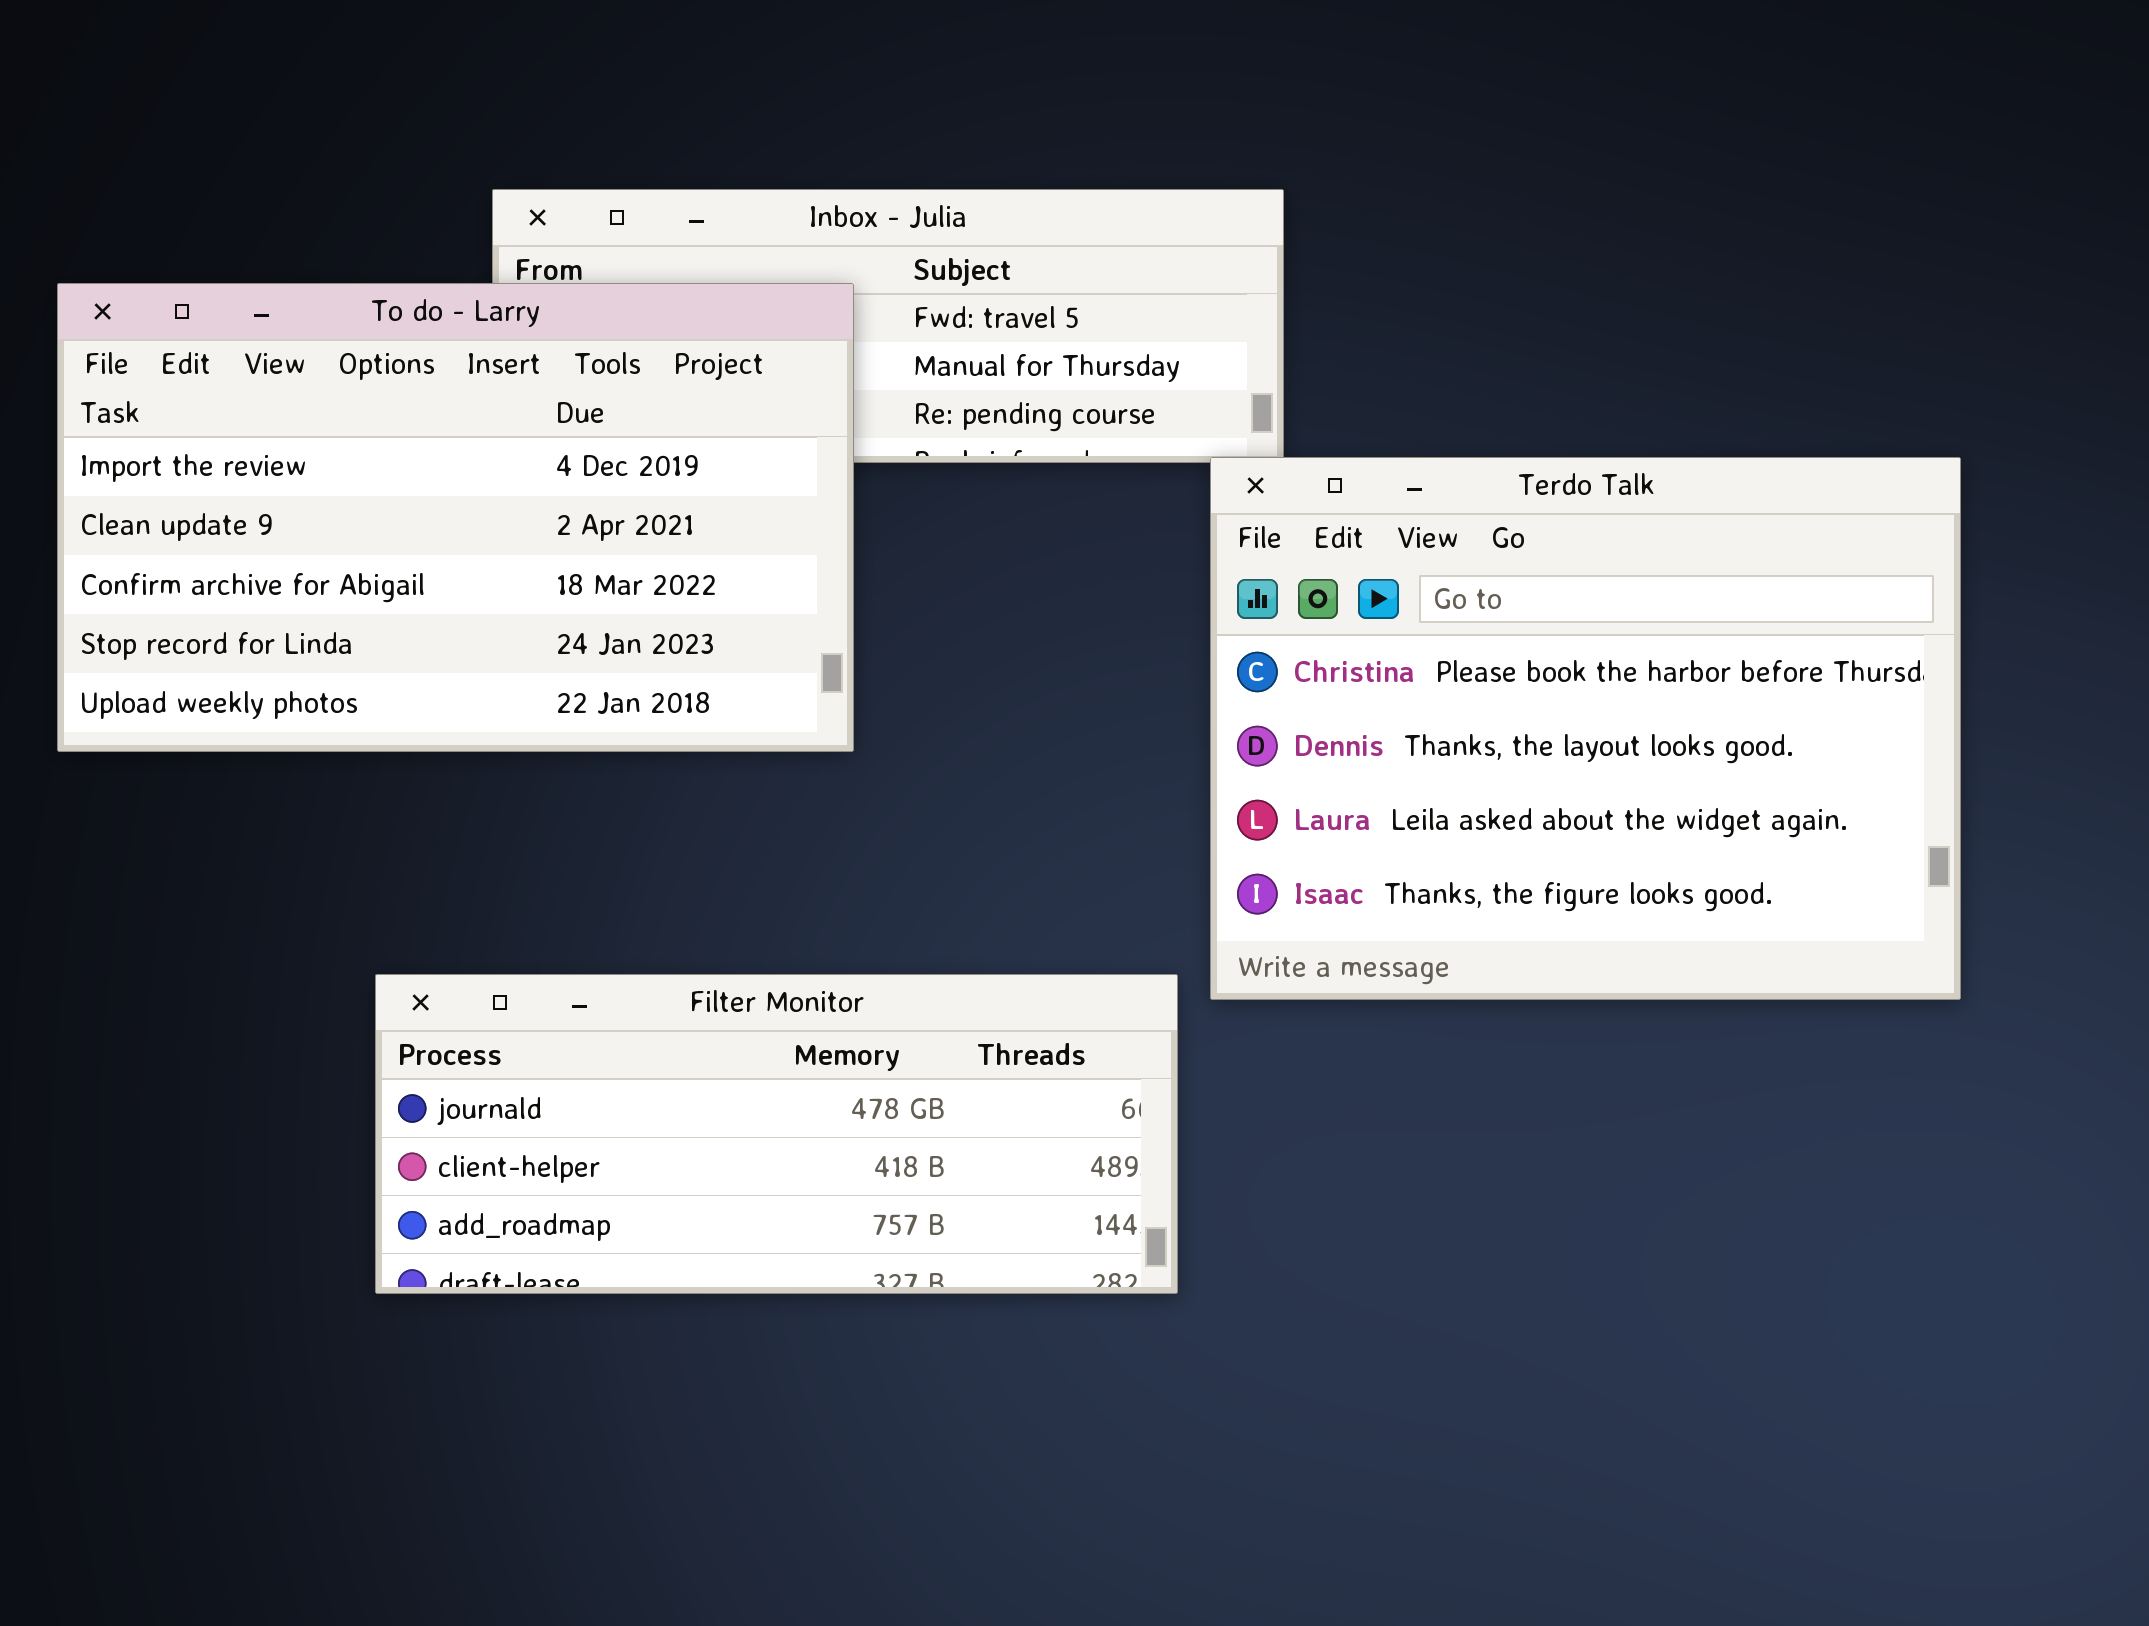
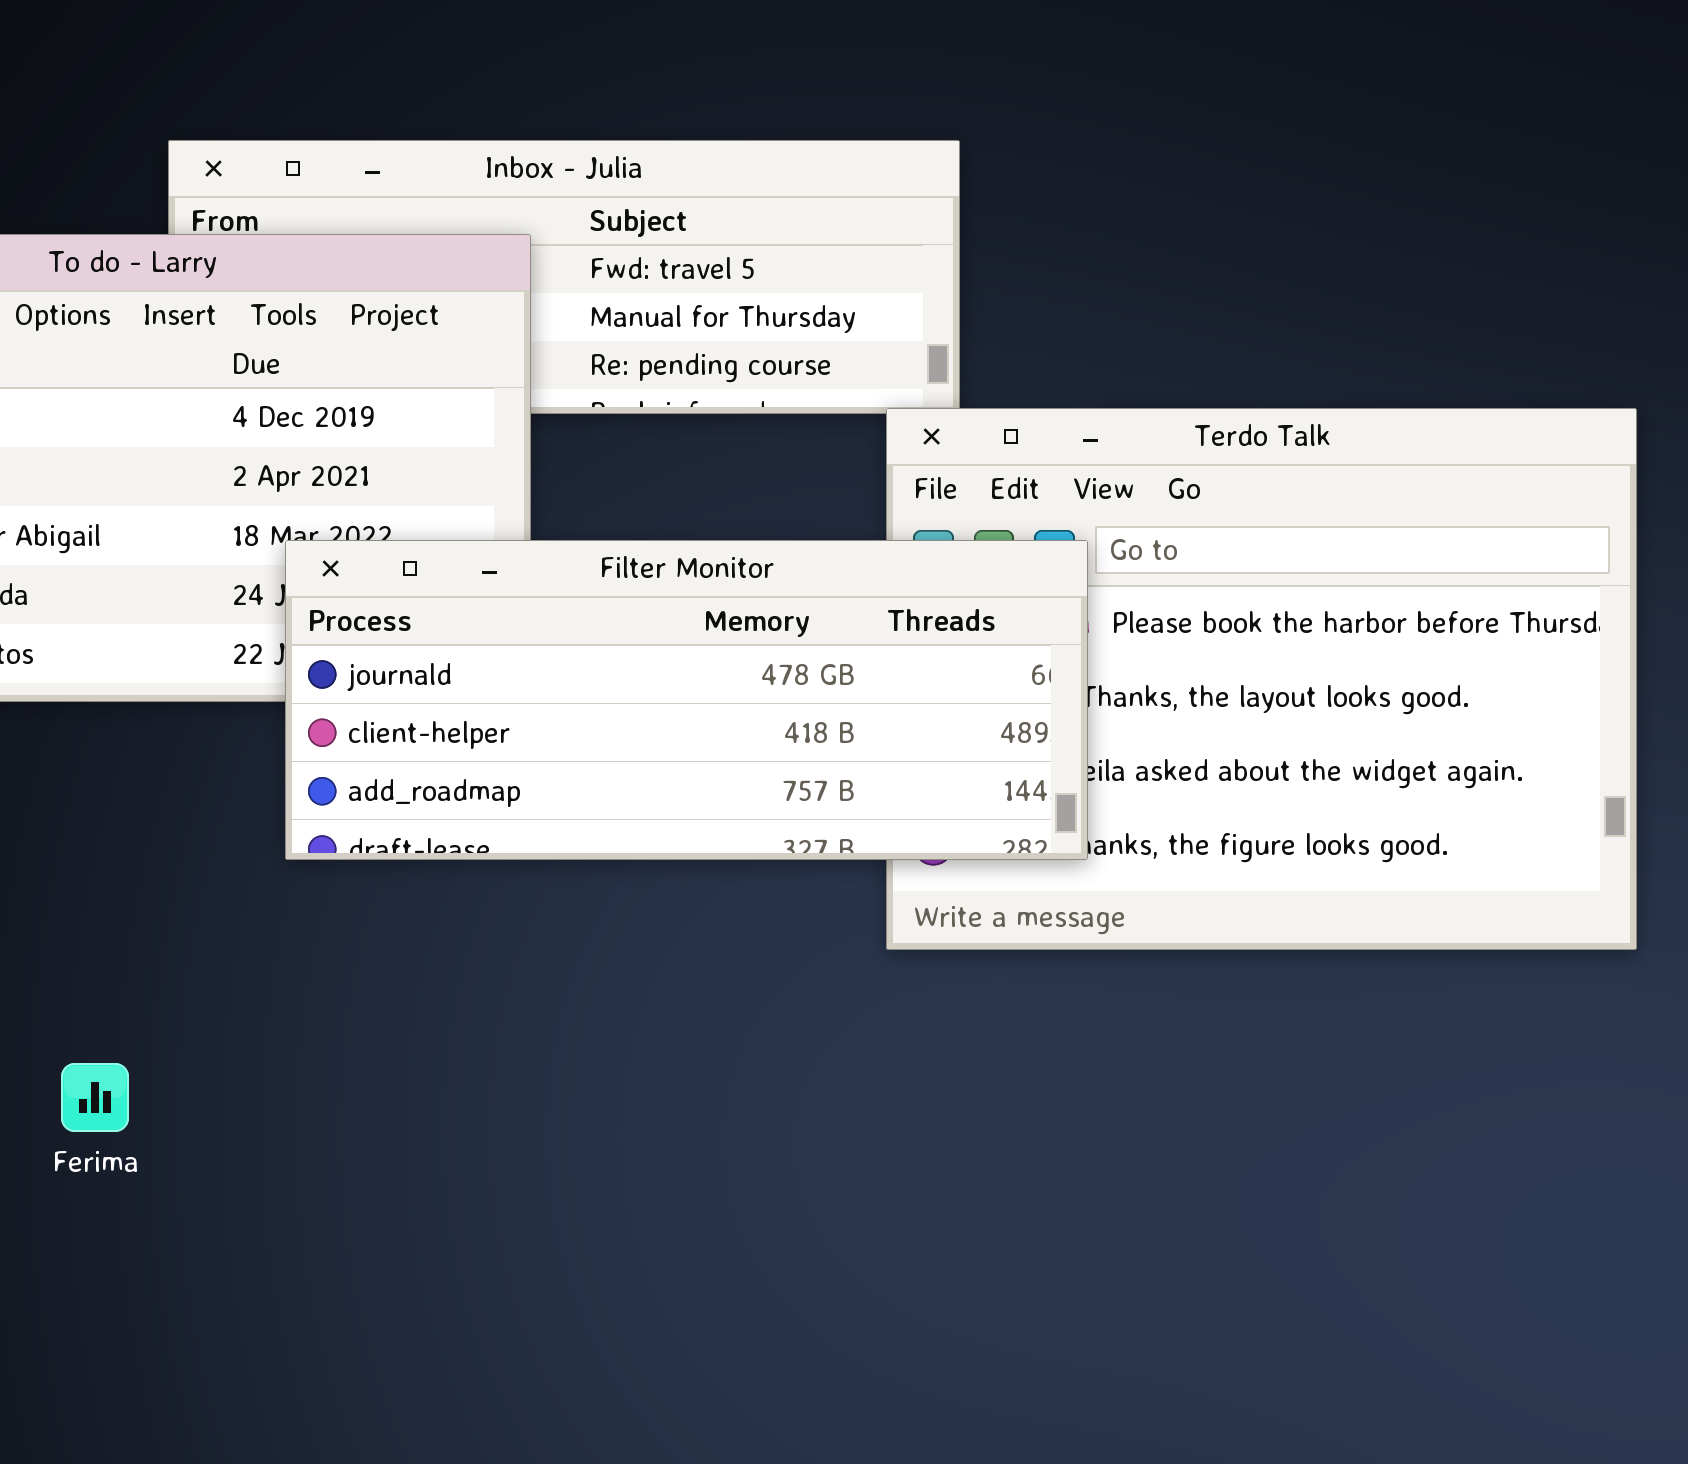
Filter Monitor: [375,974,1178,1294] -> [285,540,1088,860], moved

